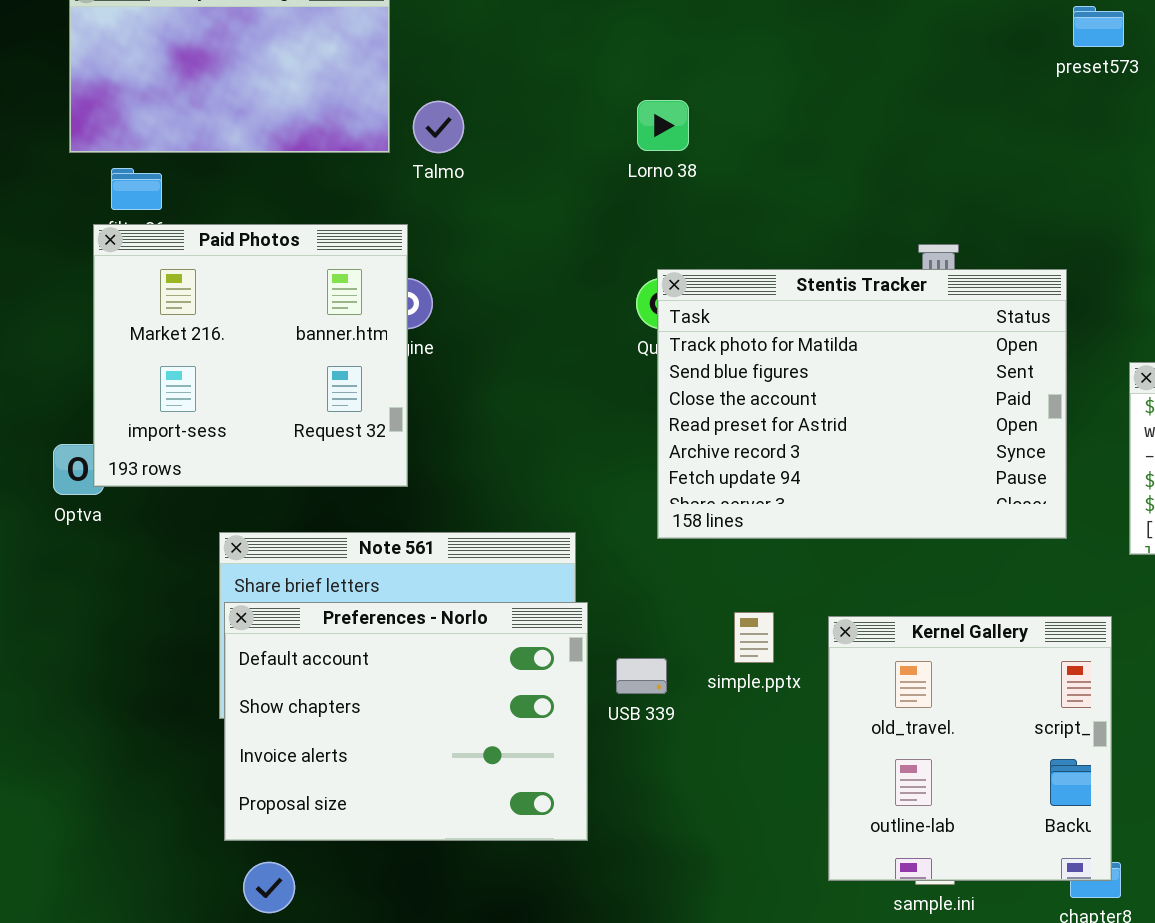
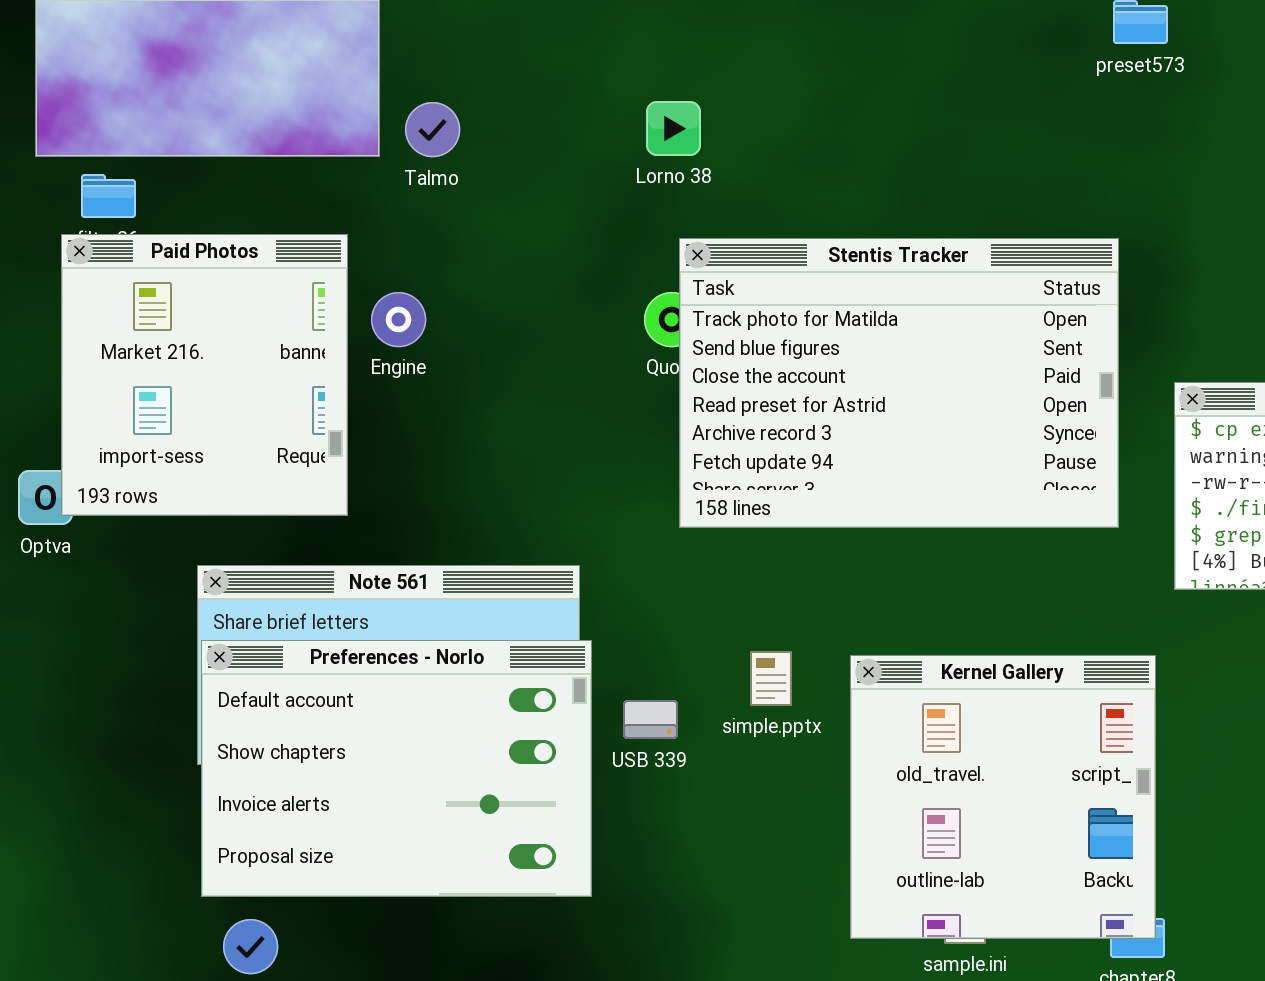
Paid Photos: [93,224,408,487] -> [61,234,348,516], resized
Stentis Tracker: [657,269,1067,539] -> [679,238,1119,528], moved

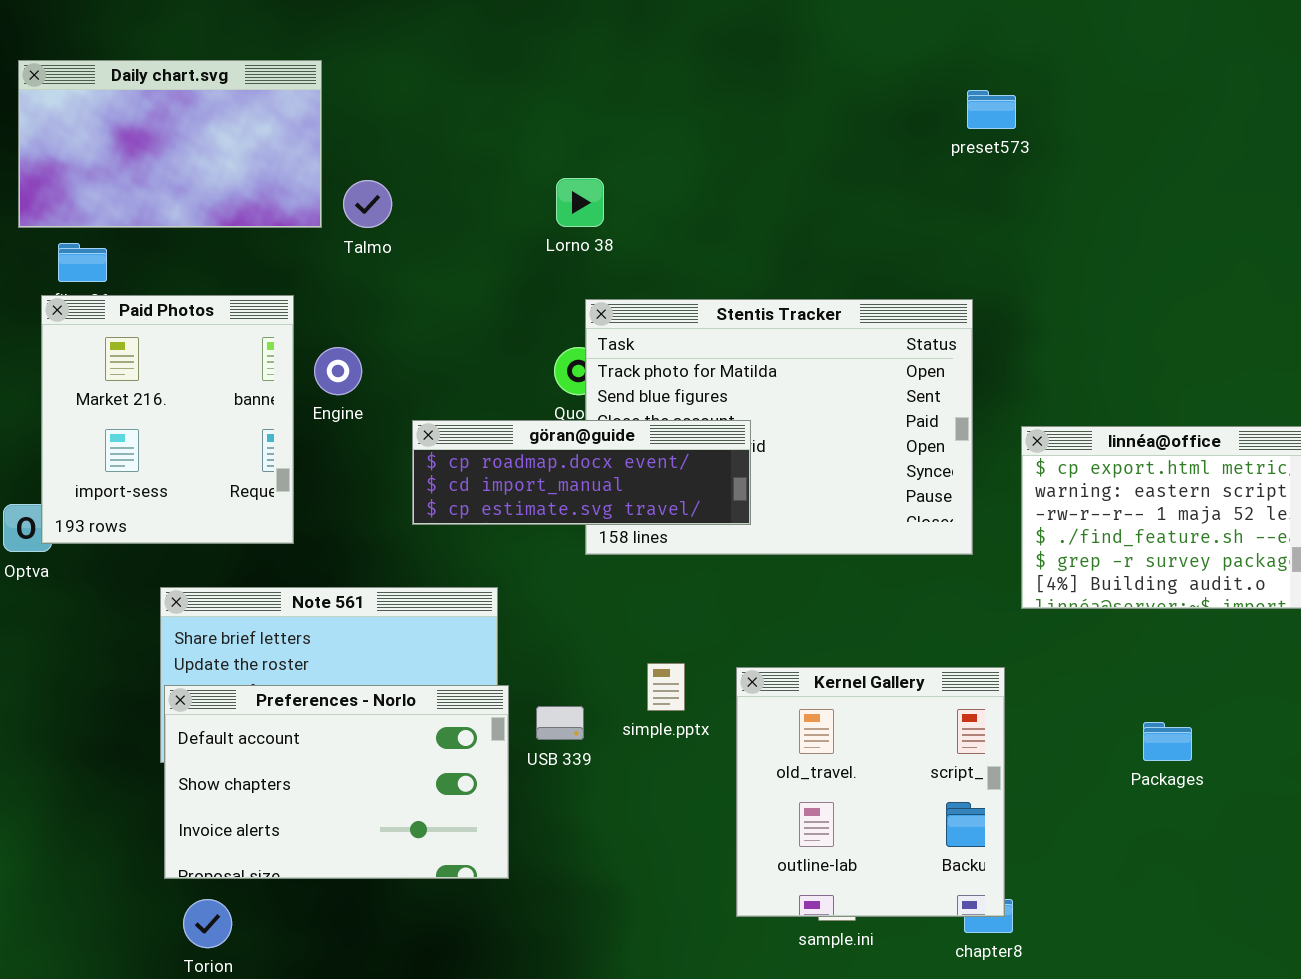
göran@guide: none -> [412,420,751,525], opened
Preferences - Norlo: [201,640,592,897] -> [164,685,509,879], resized

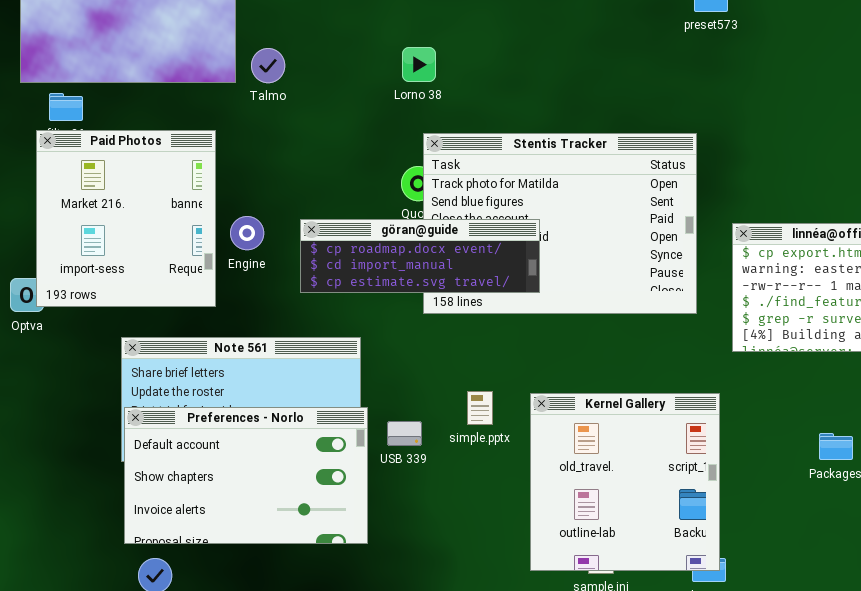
Engine: [314,347,362,395] -> [230,216,264,250], moved

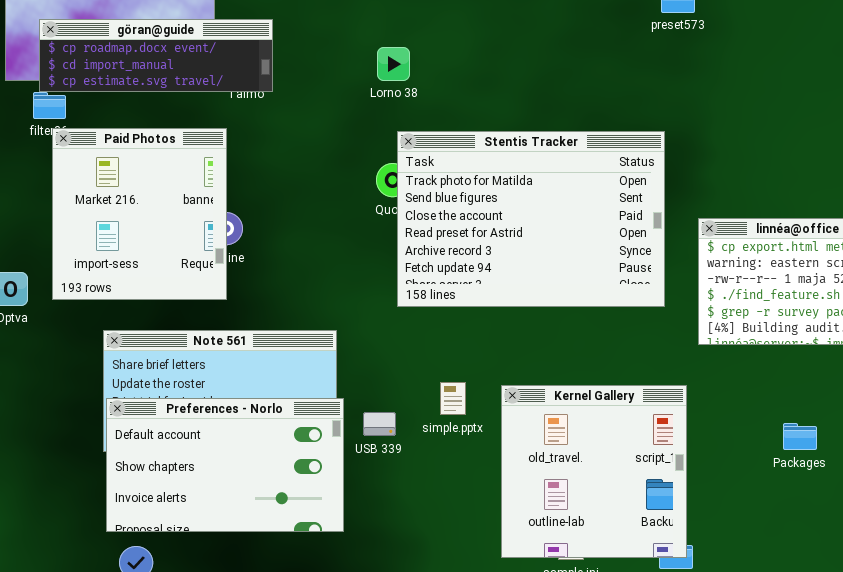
Paid Photos: [36,130,216,307] -> [52,128,227,300], moved
göran@guide: [300,219,540,293] -> [39,19,273,92], moved

